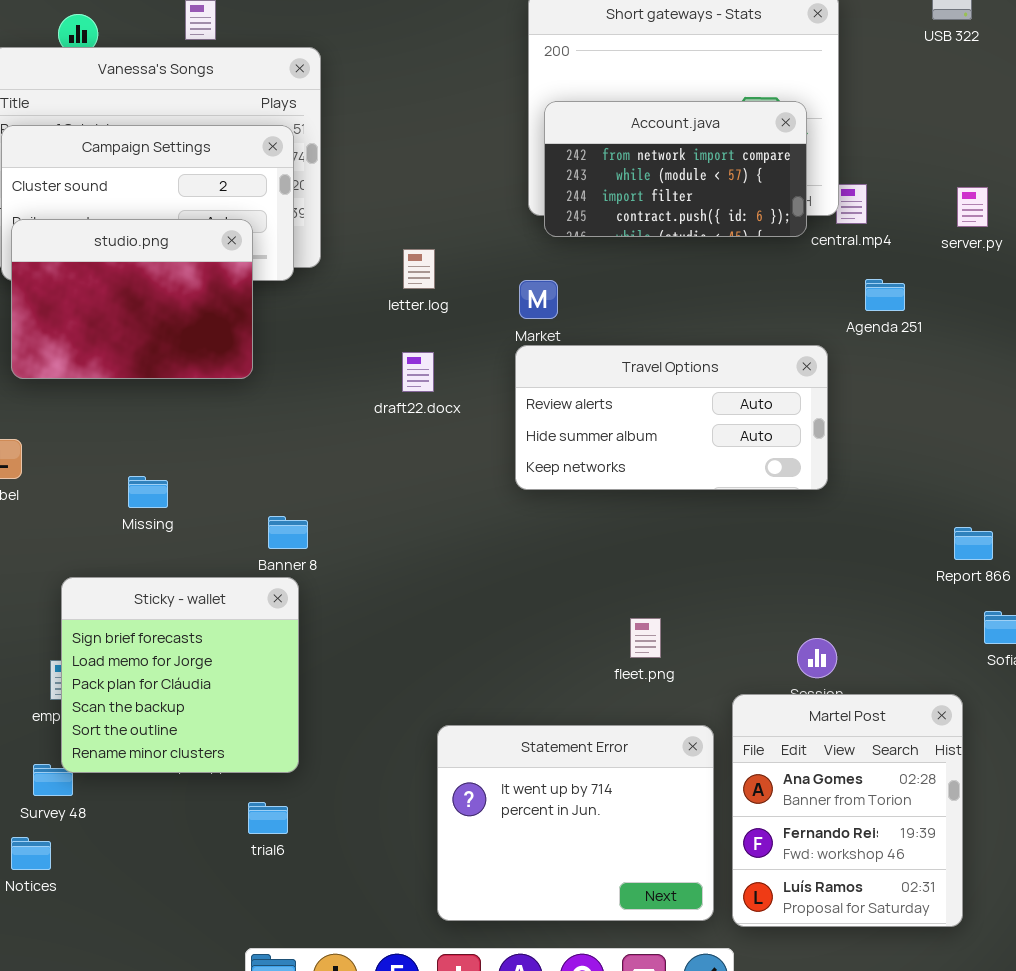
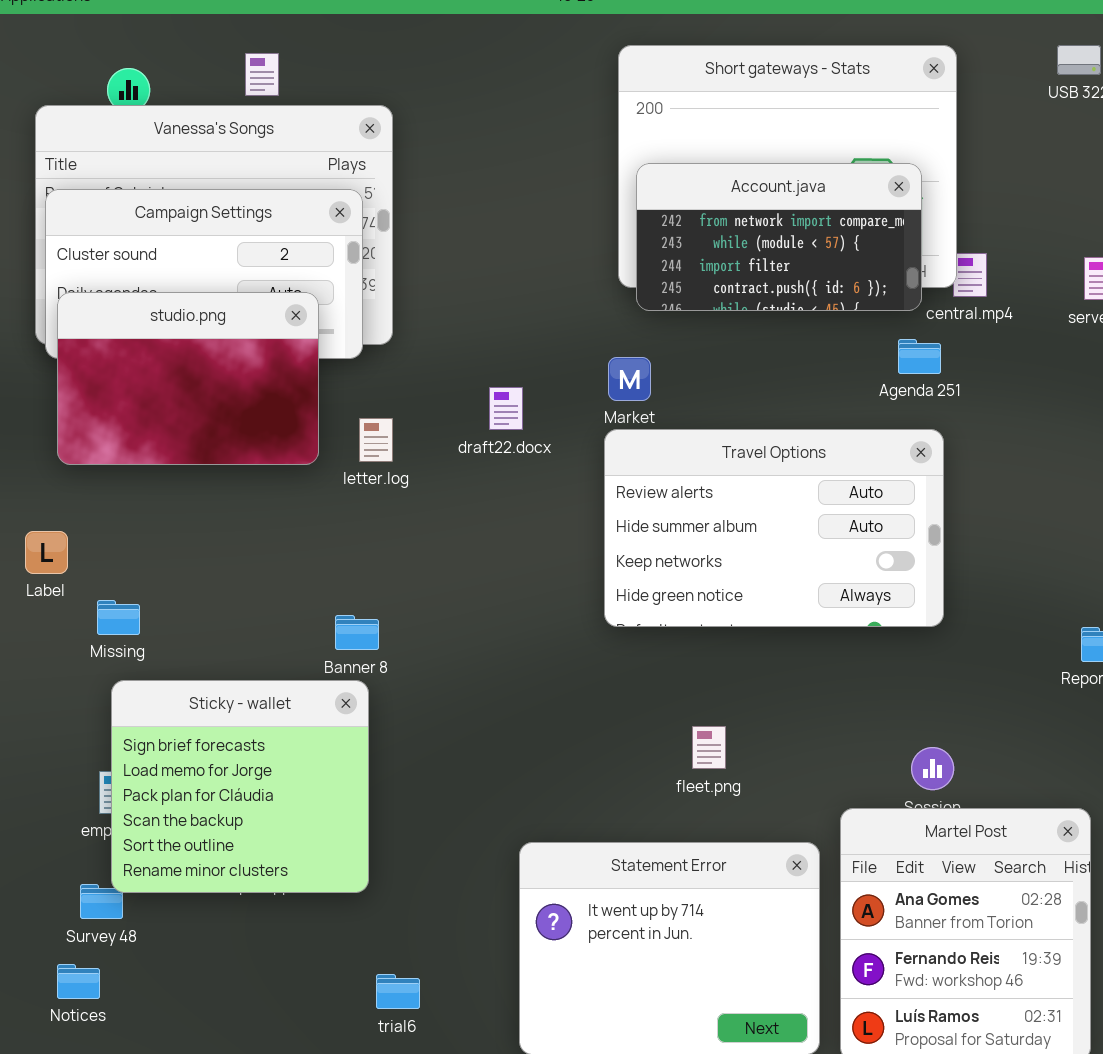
letter.log: [403,249,435,289] -> [359,418,393,462], moved
Agenda 251: [865,279,905,311] -> [898,339,941,374], moved
Travel Options: [515,345,828,490] -> [604,429,944,627], resized
draft22.docx: [402,352,434,392] -> [489,387,523,430], moved
Missing: [128,476,168,508] -> [97,600,140,635], moved
fleet.png: [630,618,661,658] -> [692,726,726,769], moved
trial6: [248,802,288,834] -> [376,974,420,1009], moved

